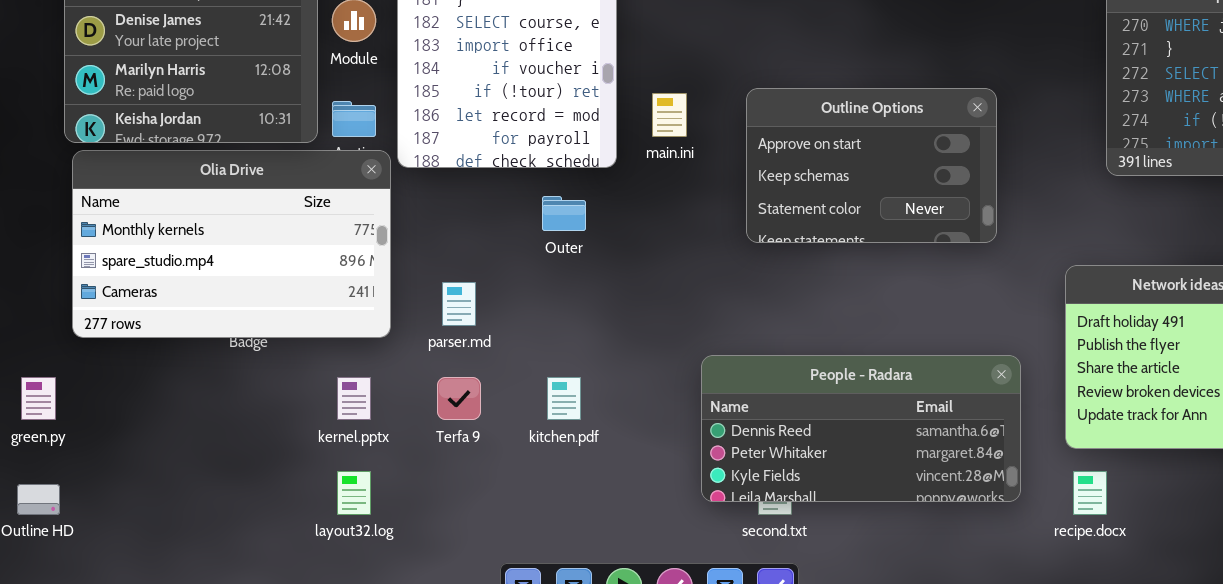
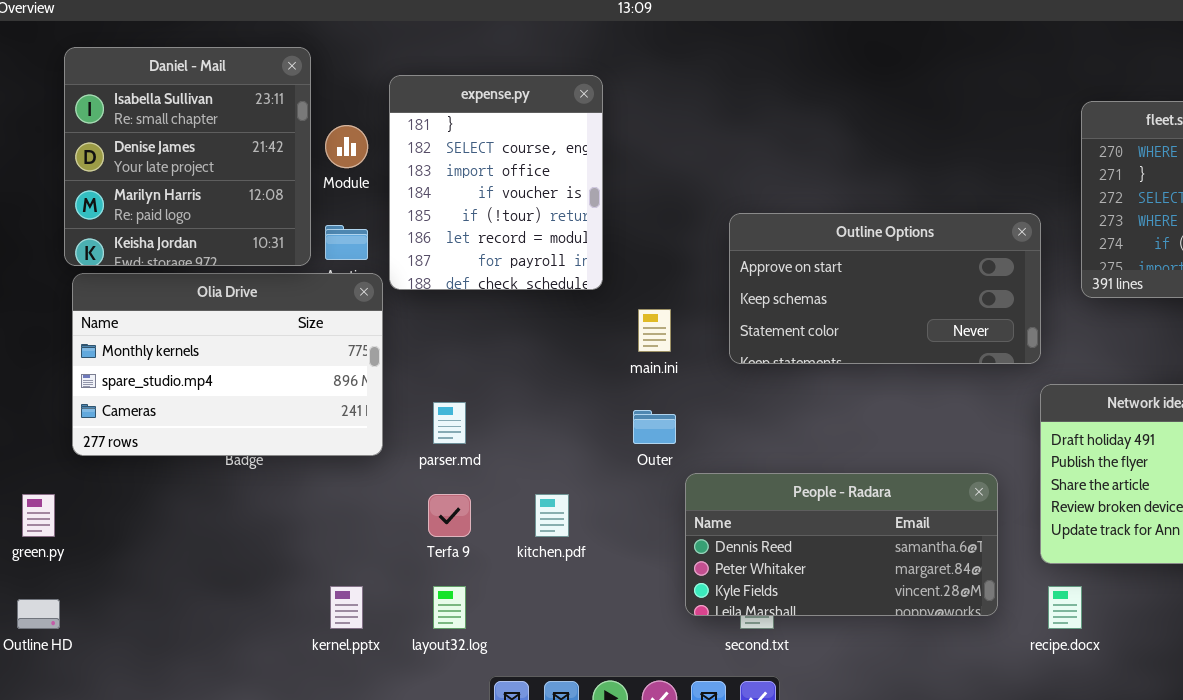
Outline Options: [746,88,997,243] -> [729,213,1041,364], resized
main.ini: [652,93,687,137] -> [638,309,671,352], moved
Outer: [542,196,586,231] -> [633,410,676,444], moved
kernel.pptx: [337,377,371,420] -> [330,586,363,629], moved
layout32.log: [337,471,371,515] -> [433,586,466,629], moved

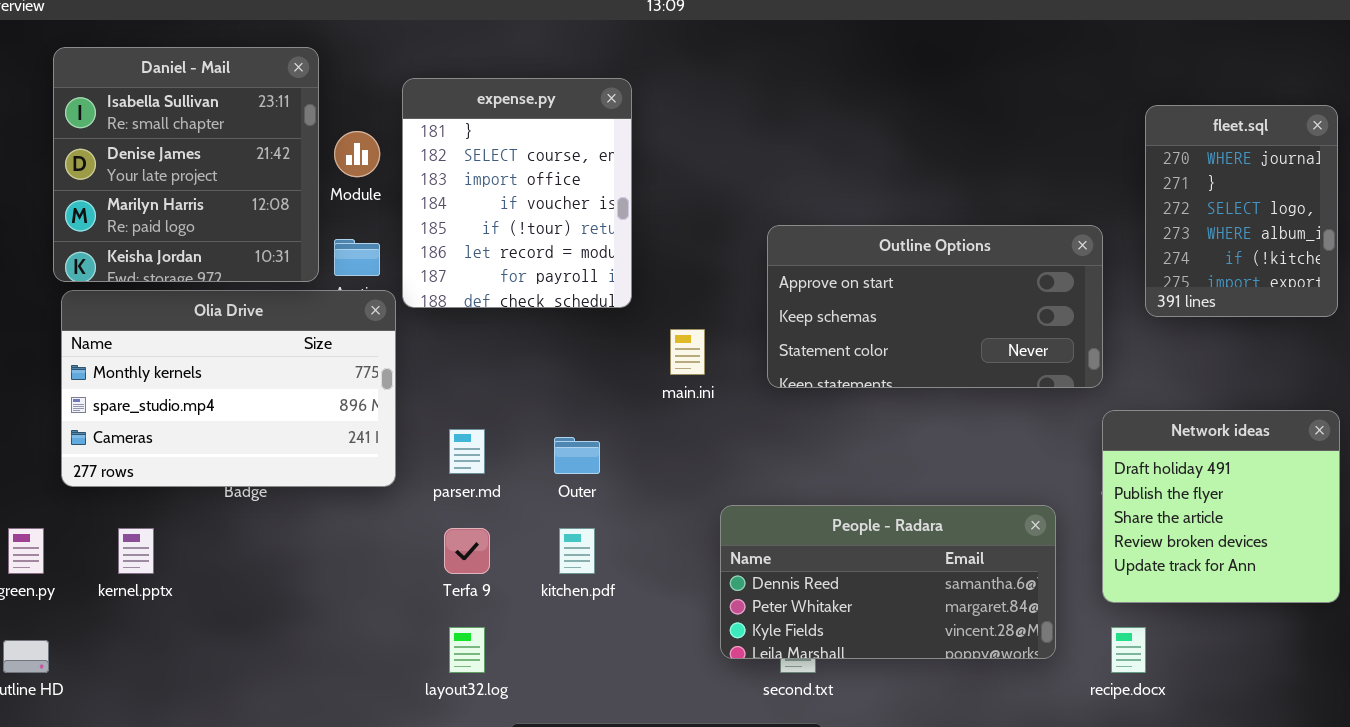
Outer: [633,410,676,444] -> [554,437,600,474], moved
kernel.pptx: [330,586,363,629] -> [118,528,154,574], moved

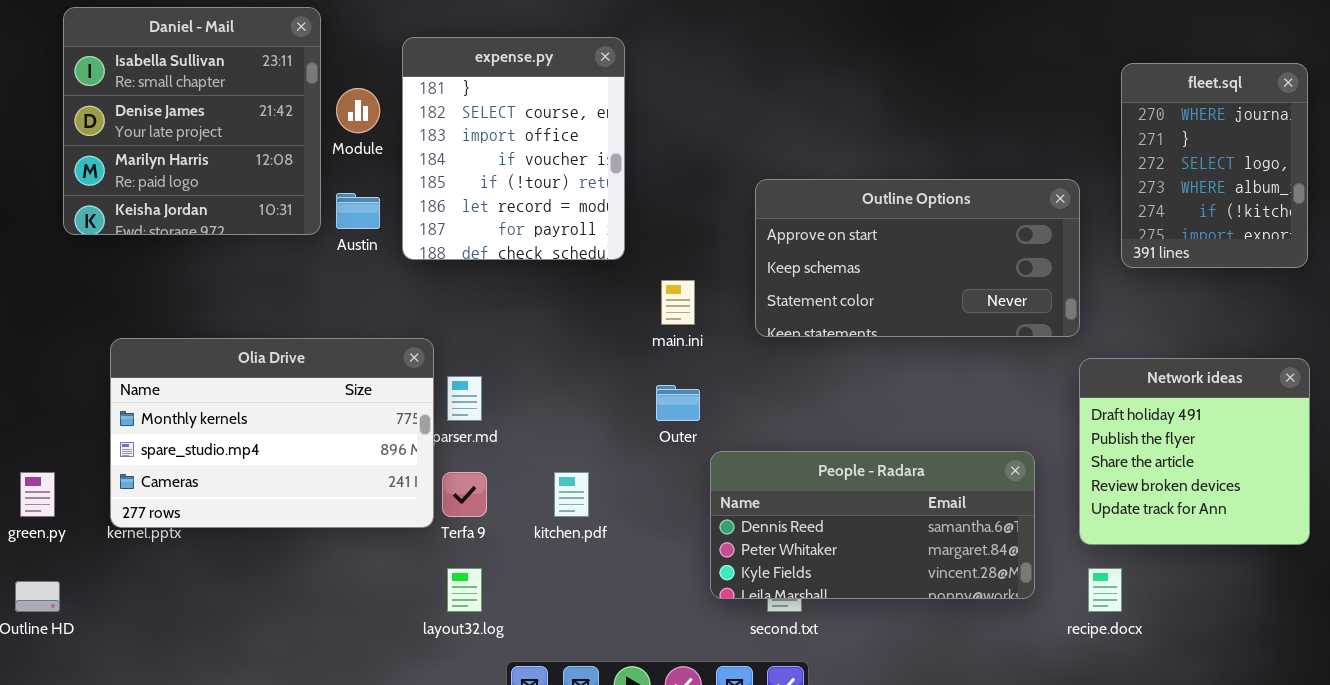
Olia Drive: [61,290,396,487] -> [110,338,434,528], moved
Outer: [554,437,600,474] -> [656,385,700,421], moved

